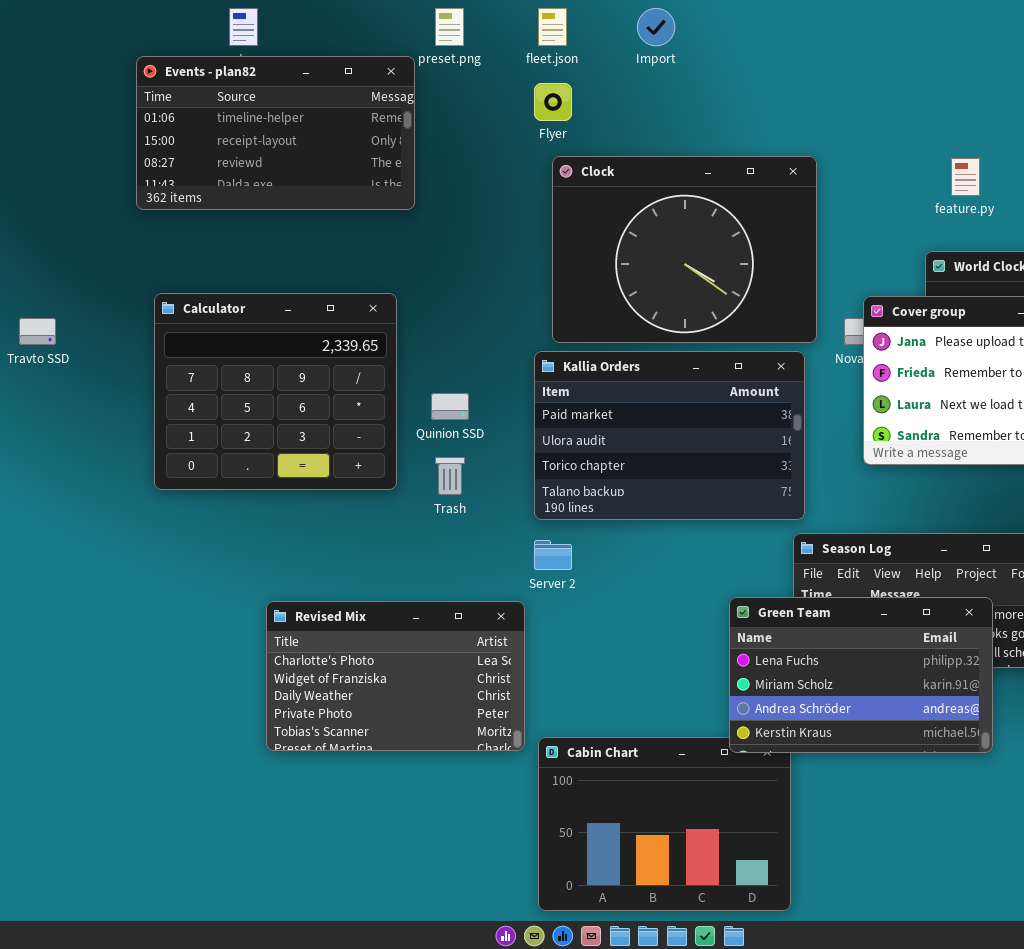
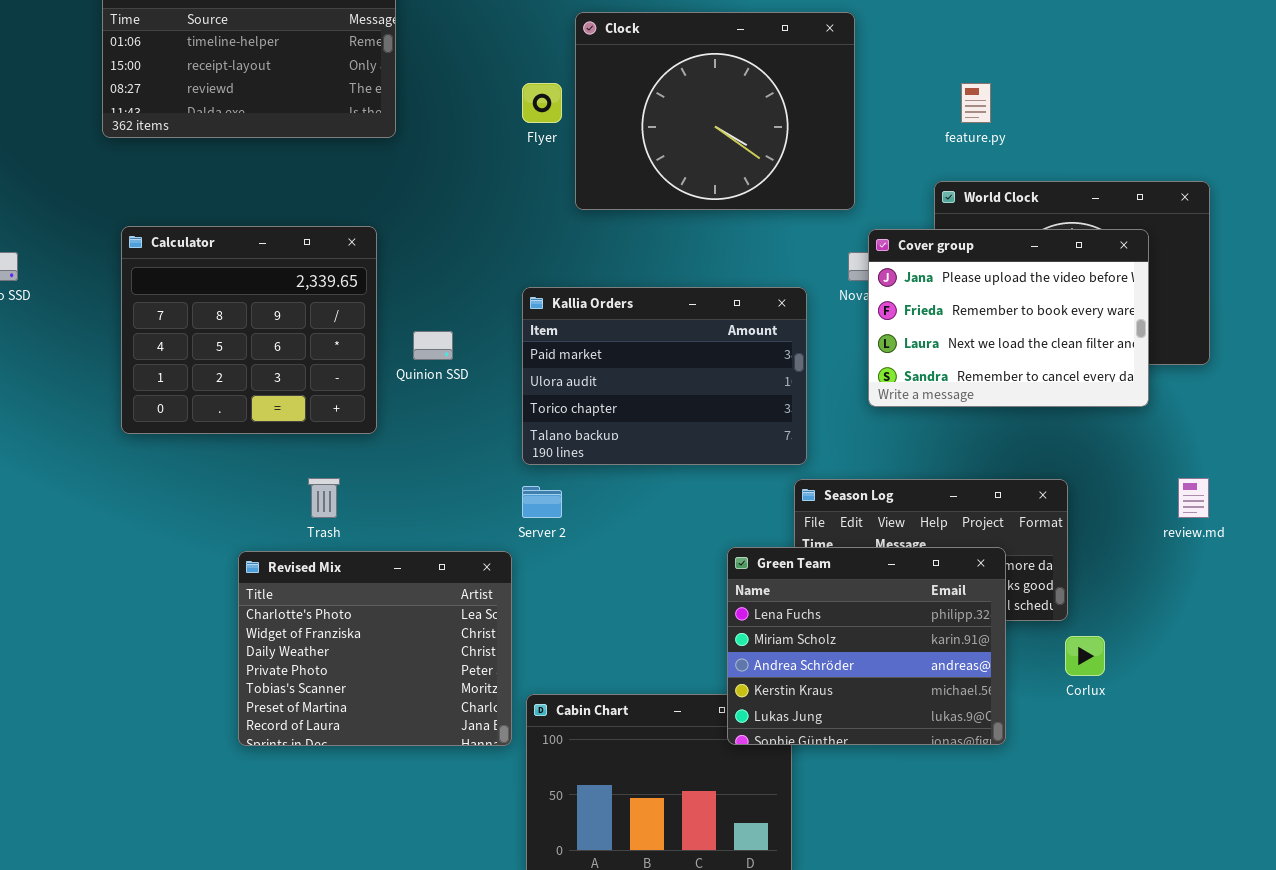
Flyer: [534,83,572,121] -> [522,83,562,123], moved
Clock: [552,156,817,343] -> [575,12,855,210], moved
Trash: [435,457,465,495] -> [308,478,340,518], moved
Green Team: [729,597,993,753] -> [727,547,1006,745], resized
Revised Mix: [266,601,525,751] -> [238,551,512,746], resized

